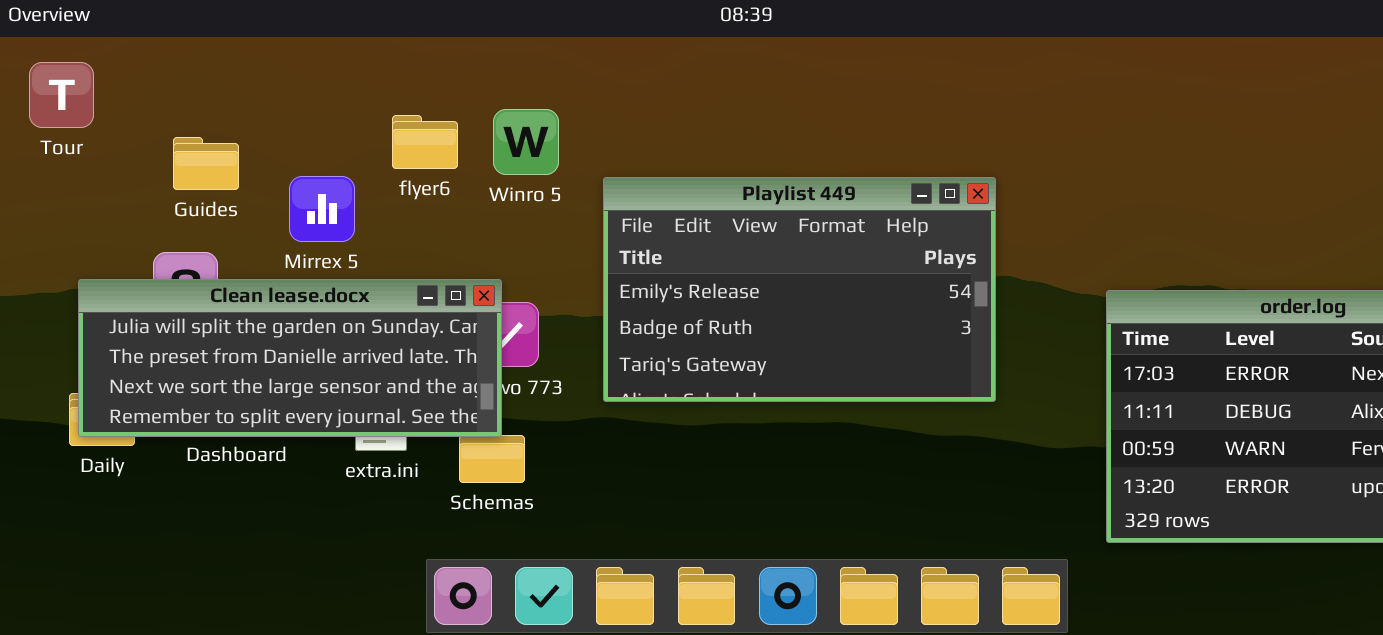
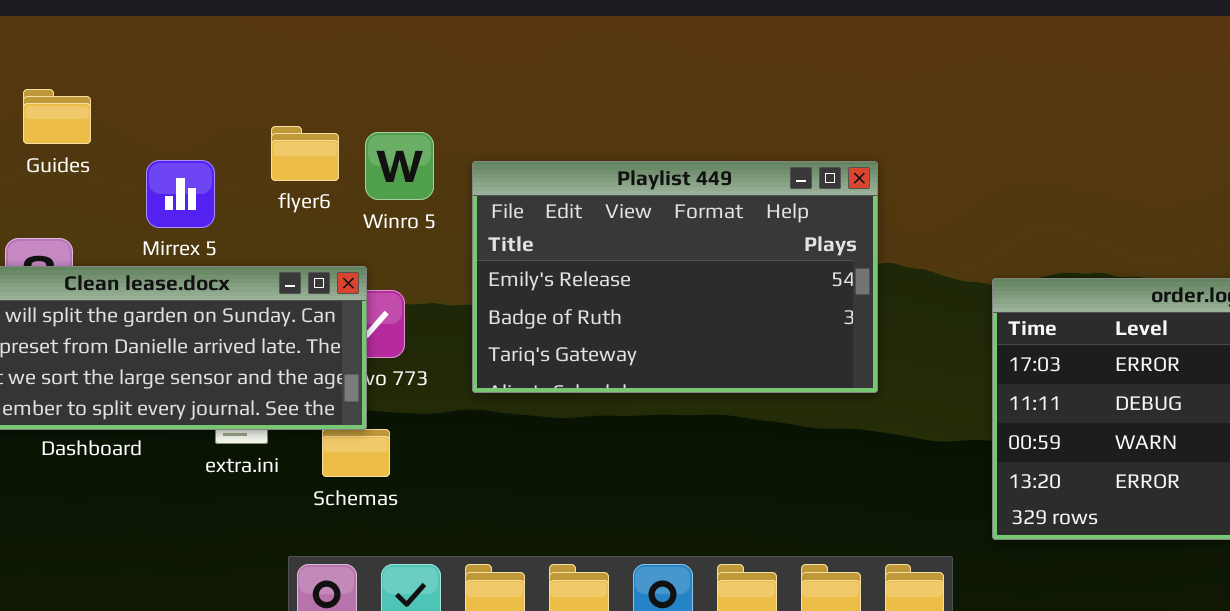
Winro 5: [493,109,559,175] -> [365,132,434,200], moved
flyer6: [392,115,458,169] -> [271,126,339,181], moved
Guides: [173,137,239,190] -> [23,89,91,144], moved

